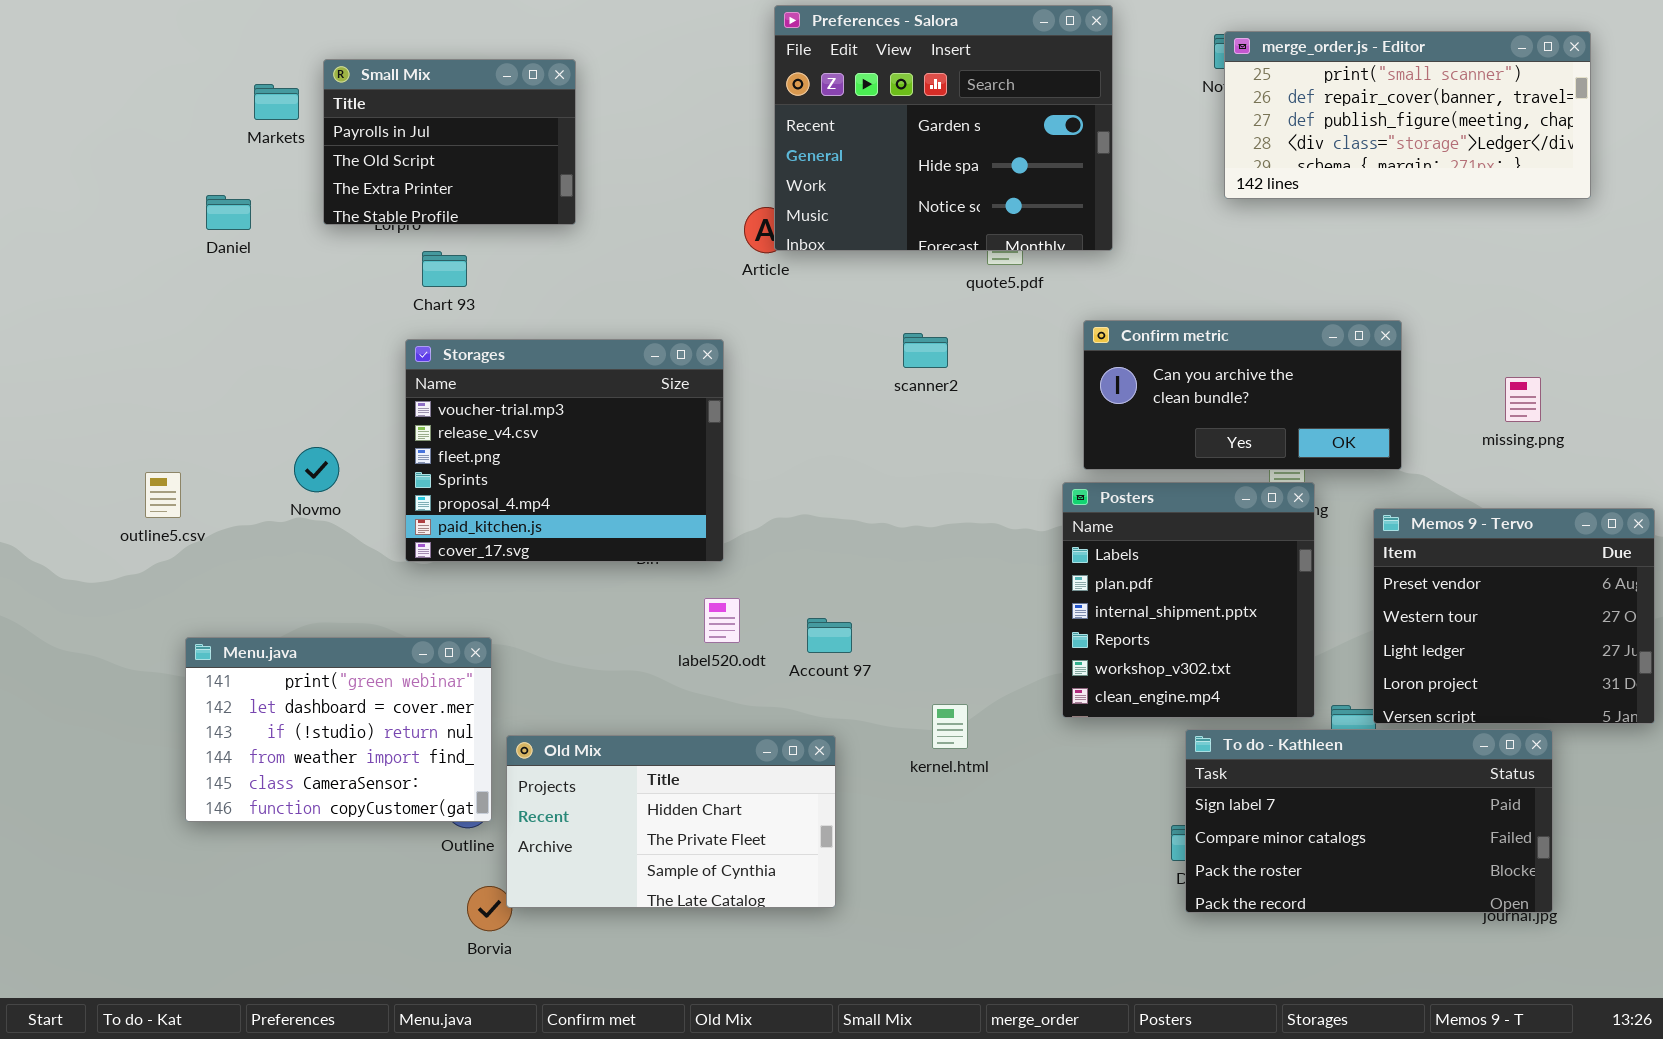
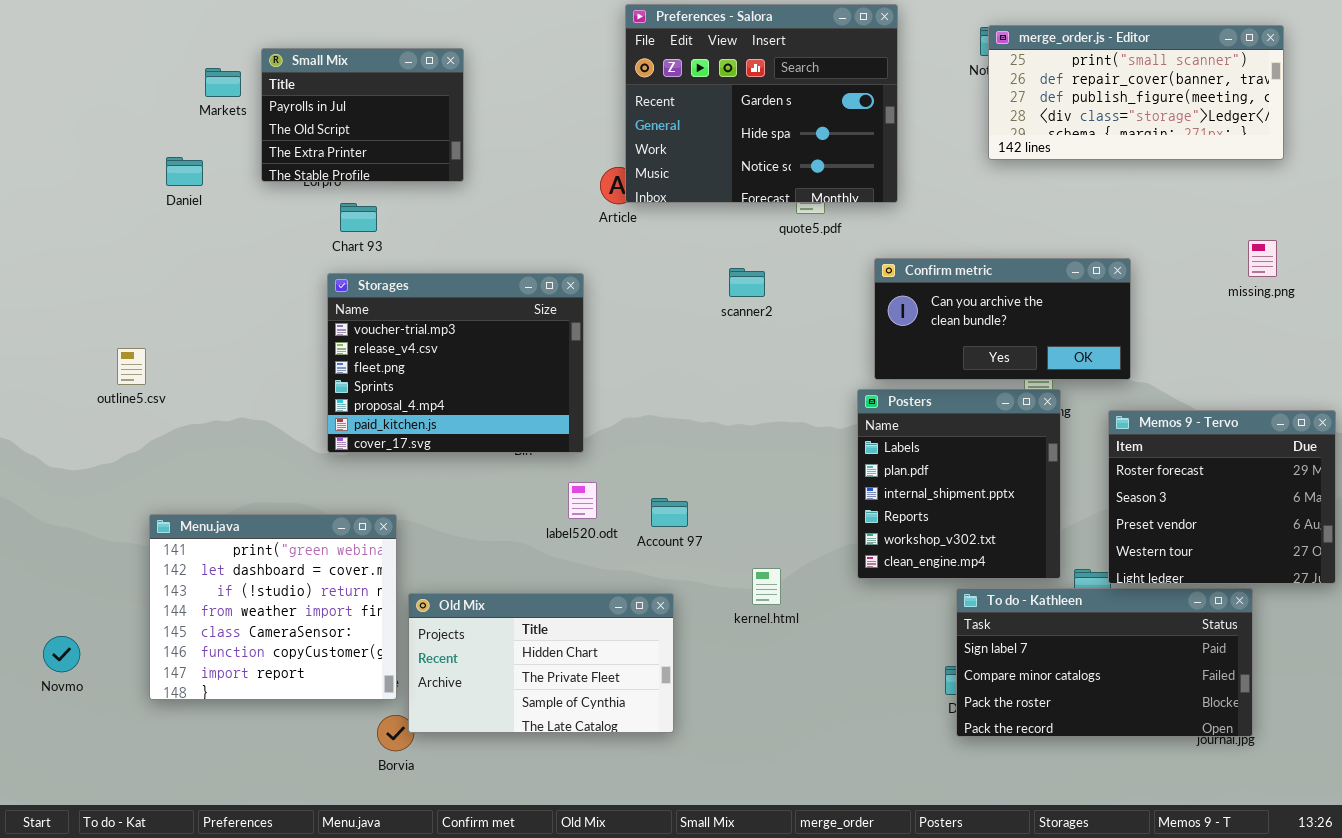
missing.png: [1505,377,1541,422] -> [1248,240,1277,277], moved
Novmo: [294,447,339,492] -> [43,636,80,672], moved
outline5.csv: [145,472,181,518] -> [117,348,146,385], moved
Memos 9 - Tervo: [1373,508,1655,724] -> [1108,410,1336,584], scrolled up 2 rows
Menu.java: [185,637,492,822] -> [149,514,397,700], resized

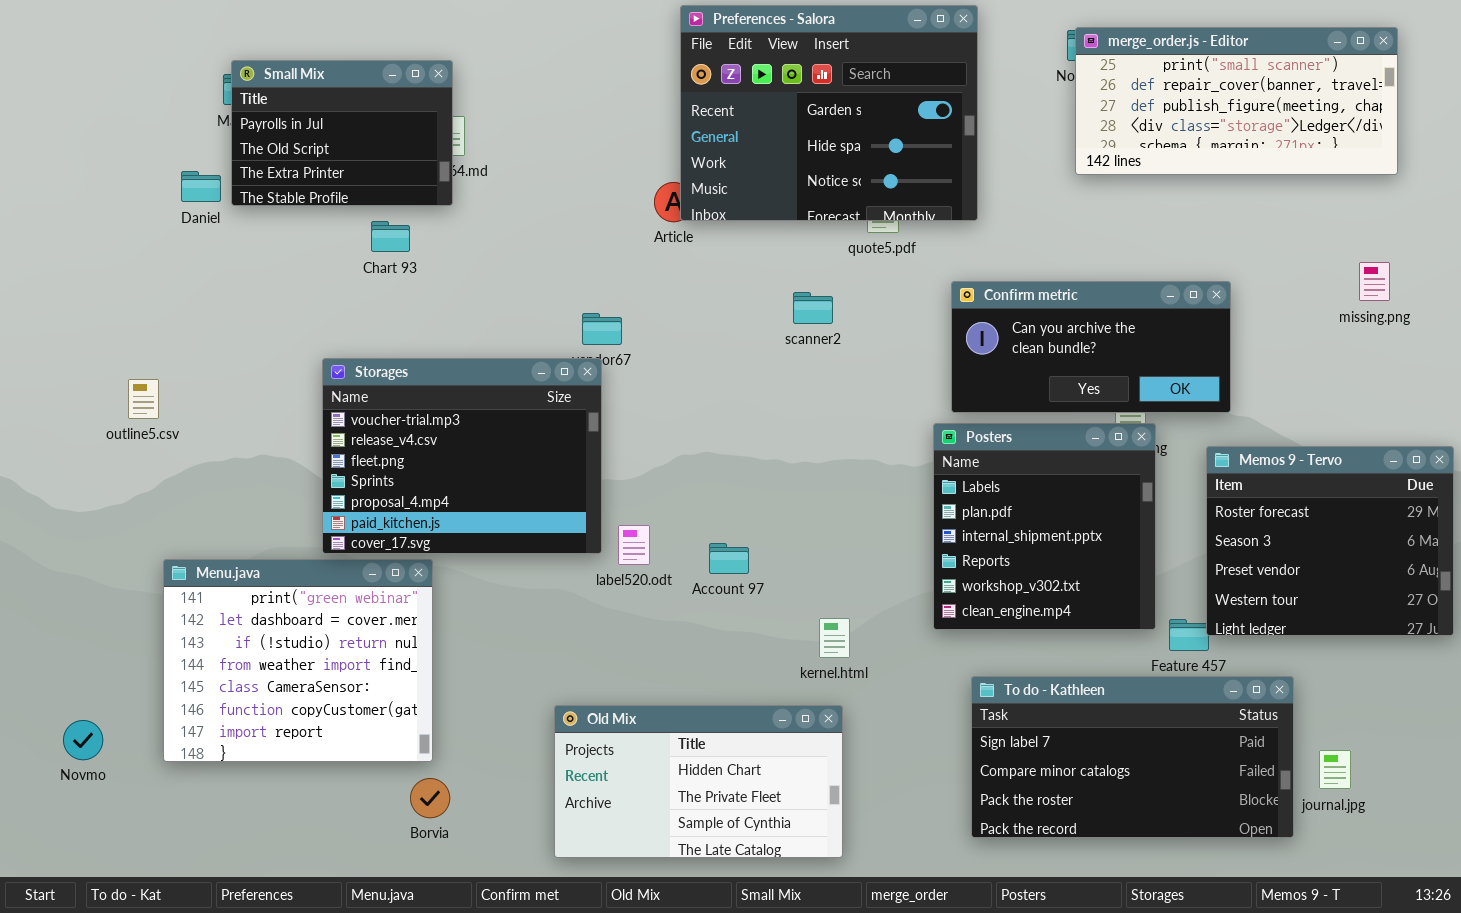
Small Mix: [261,48,464,182] -> [231,60,453,206], moved
Storages: [327,273,584,453] -> [322,358,602,554], moved
To do - Kathleen: [956,588,1253,737] -> [971,676,1294,838], moved
Old Mix: [408,593,674,733] -> [554,705,843,858], moved
Novmo: [43,636,80,672] -> [63,720,103,760], moved

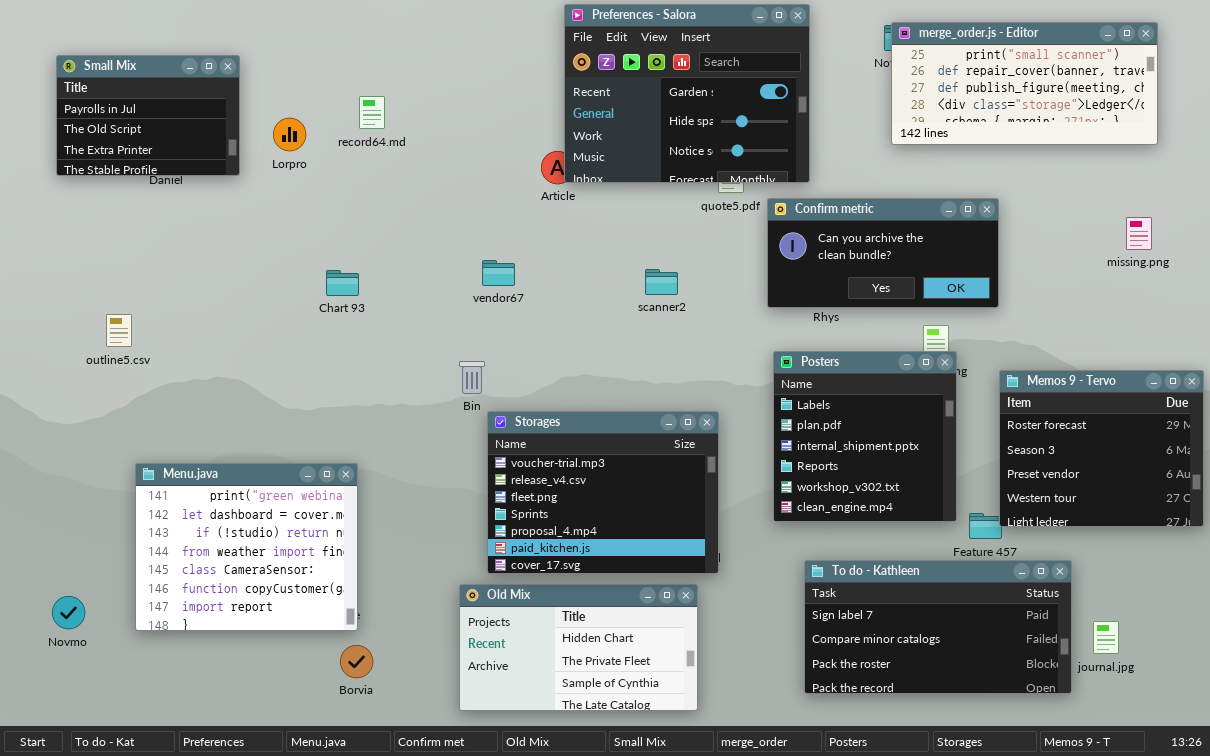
Small Mix: [231,60,453,206] -> [56,55,240,176], moved
Chart 93: [371,221,410,252] -> [326,270,359,296], moved
Confirm metric: [951,281,1231,413] -> [767,198,999,308], moved
scanner2: [793,292,833,324] -> [645,269,678,295], moved
Storages: [322,358,602,554] -> [487,411,719,574], moved

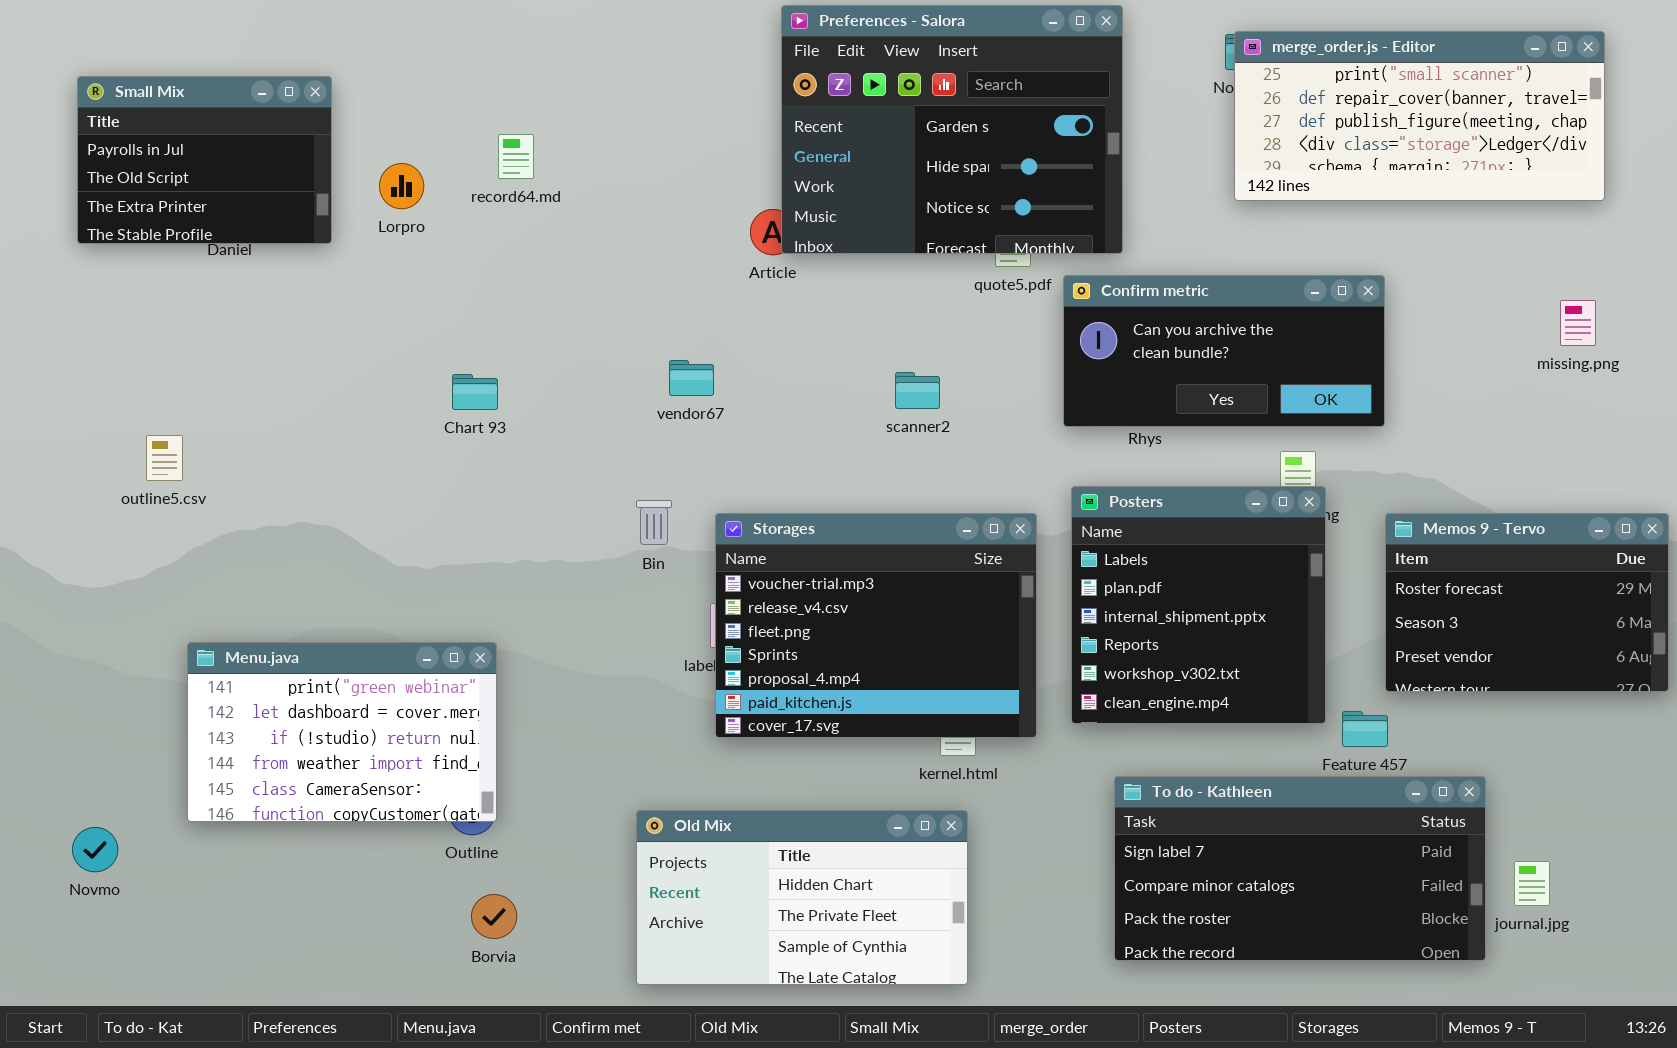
Memos 9 - Tervo: [999,370,1204,527] -> [1385,513,1669,692], resized
Storages: [487,411,719,574] -> [715,513,1037,738], moved
Menu.java: [135,463,358,631] -> [187,642,497,822], resized

